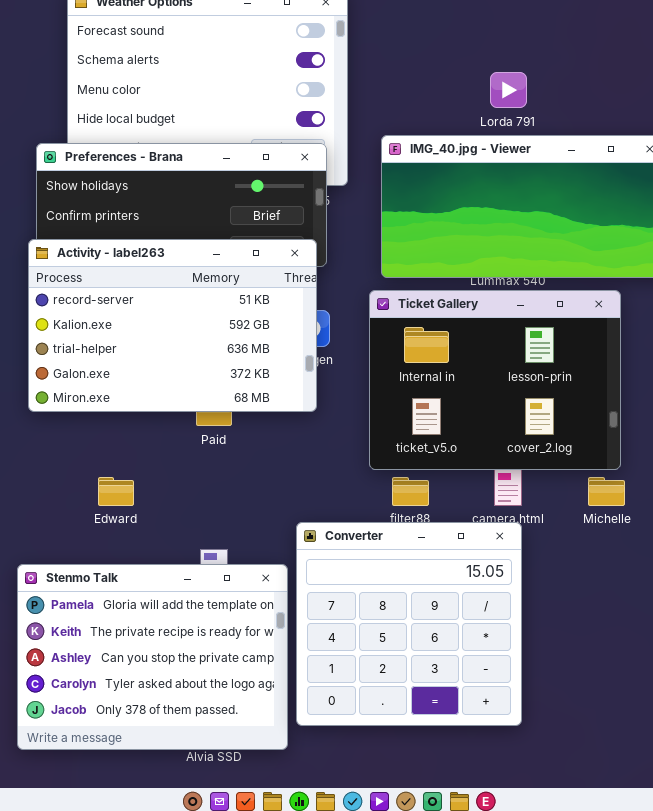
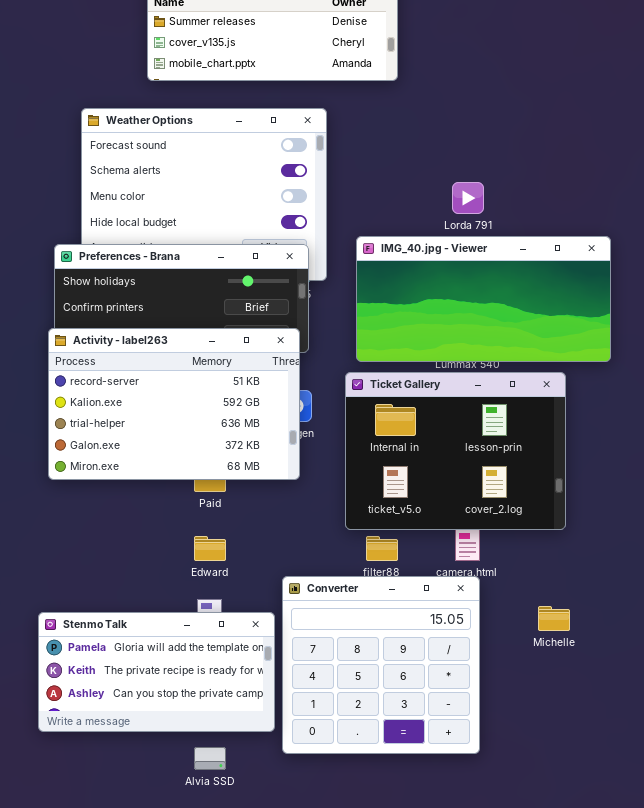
Edward: [98,477,134,506] -> [194,536,226,561], moved
Michelle: [588,477,625,506] -> [538,606,570,631], moved
Stenmo Talk: [17,564,288,750] -> [38,612,275,732], resized

